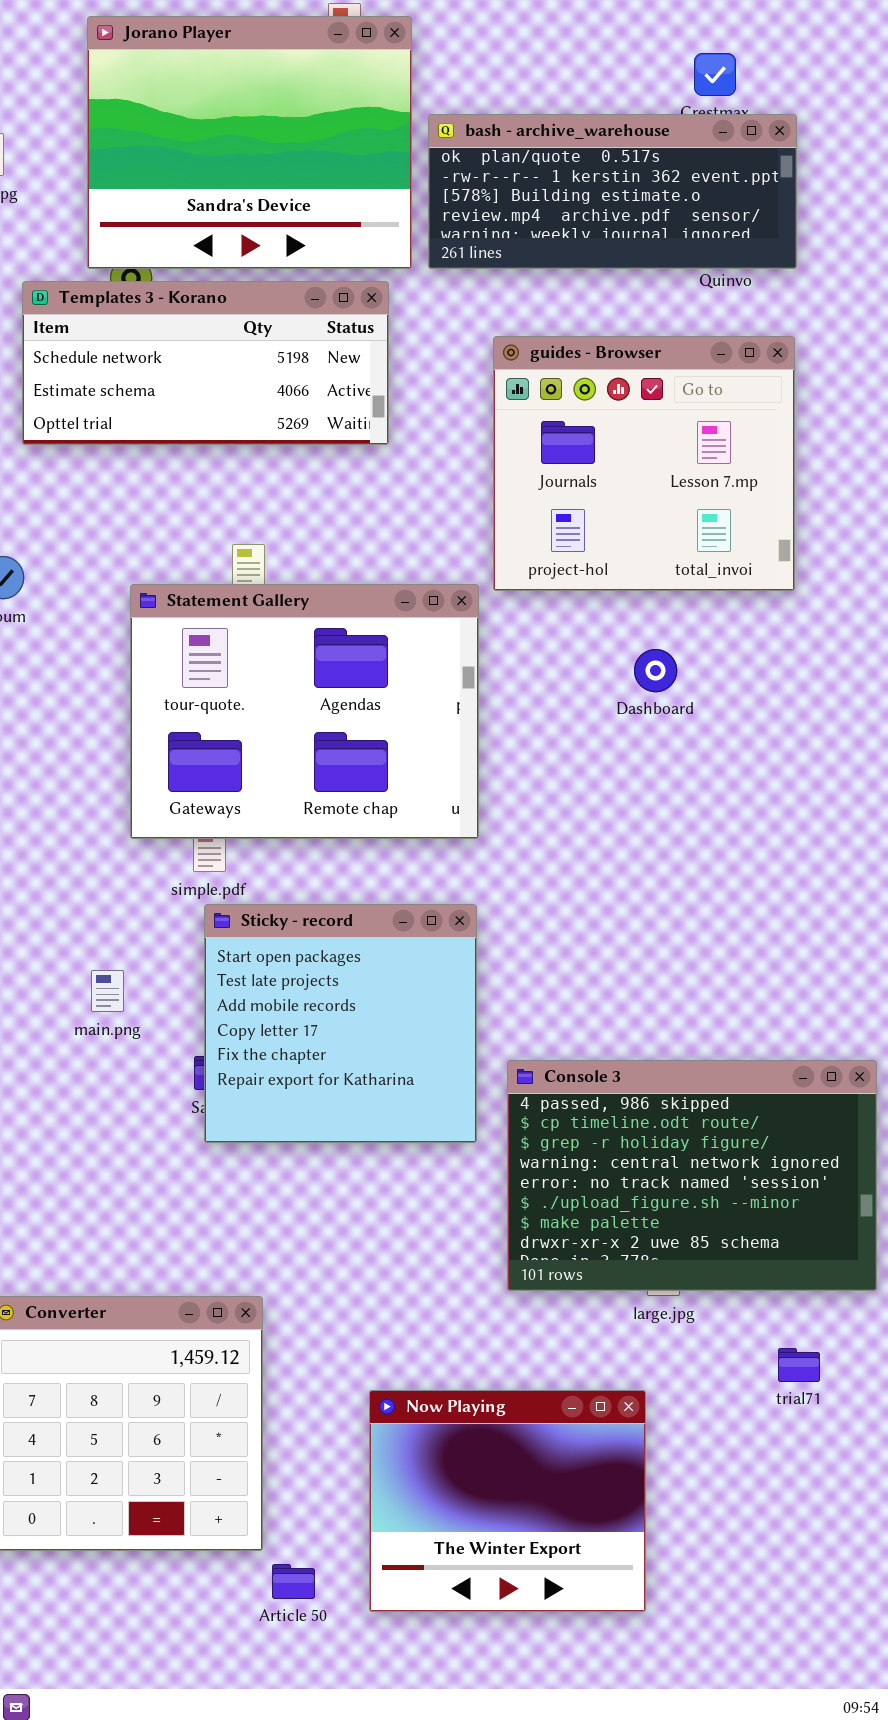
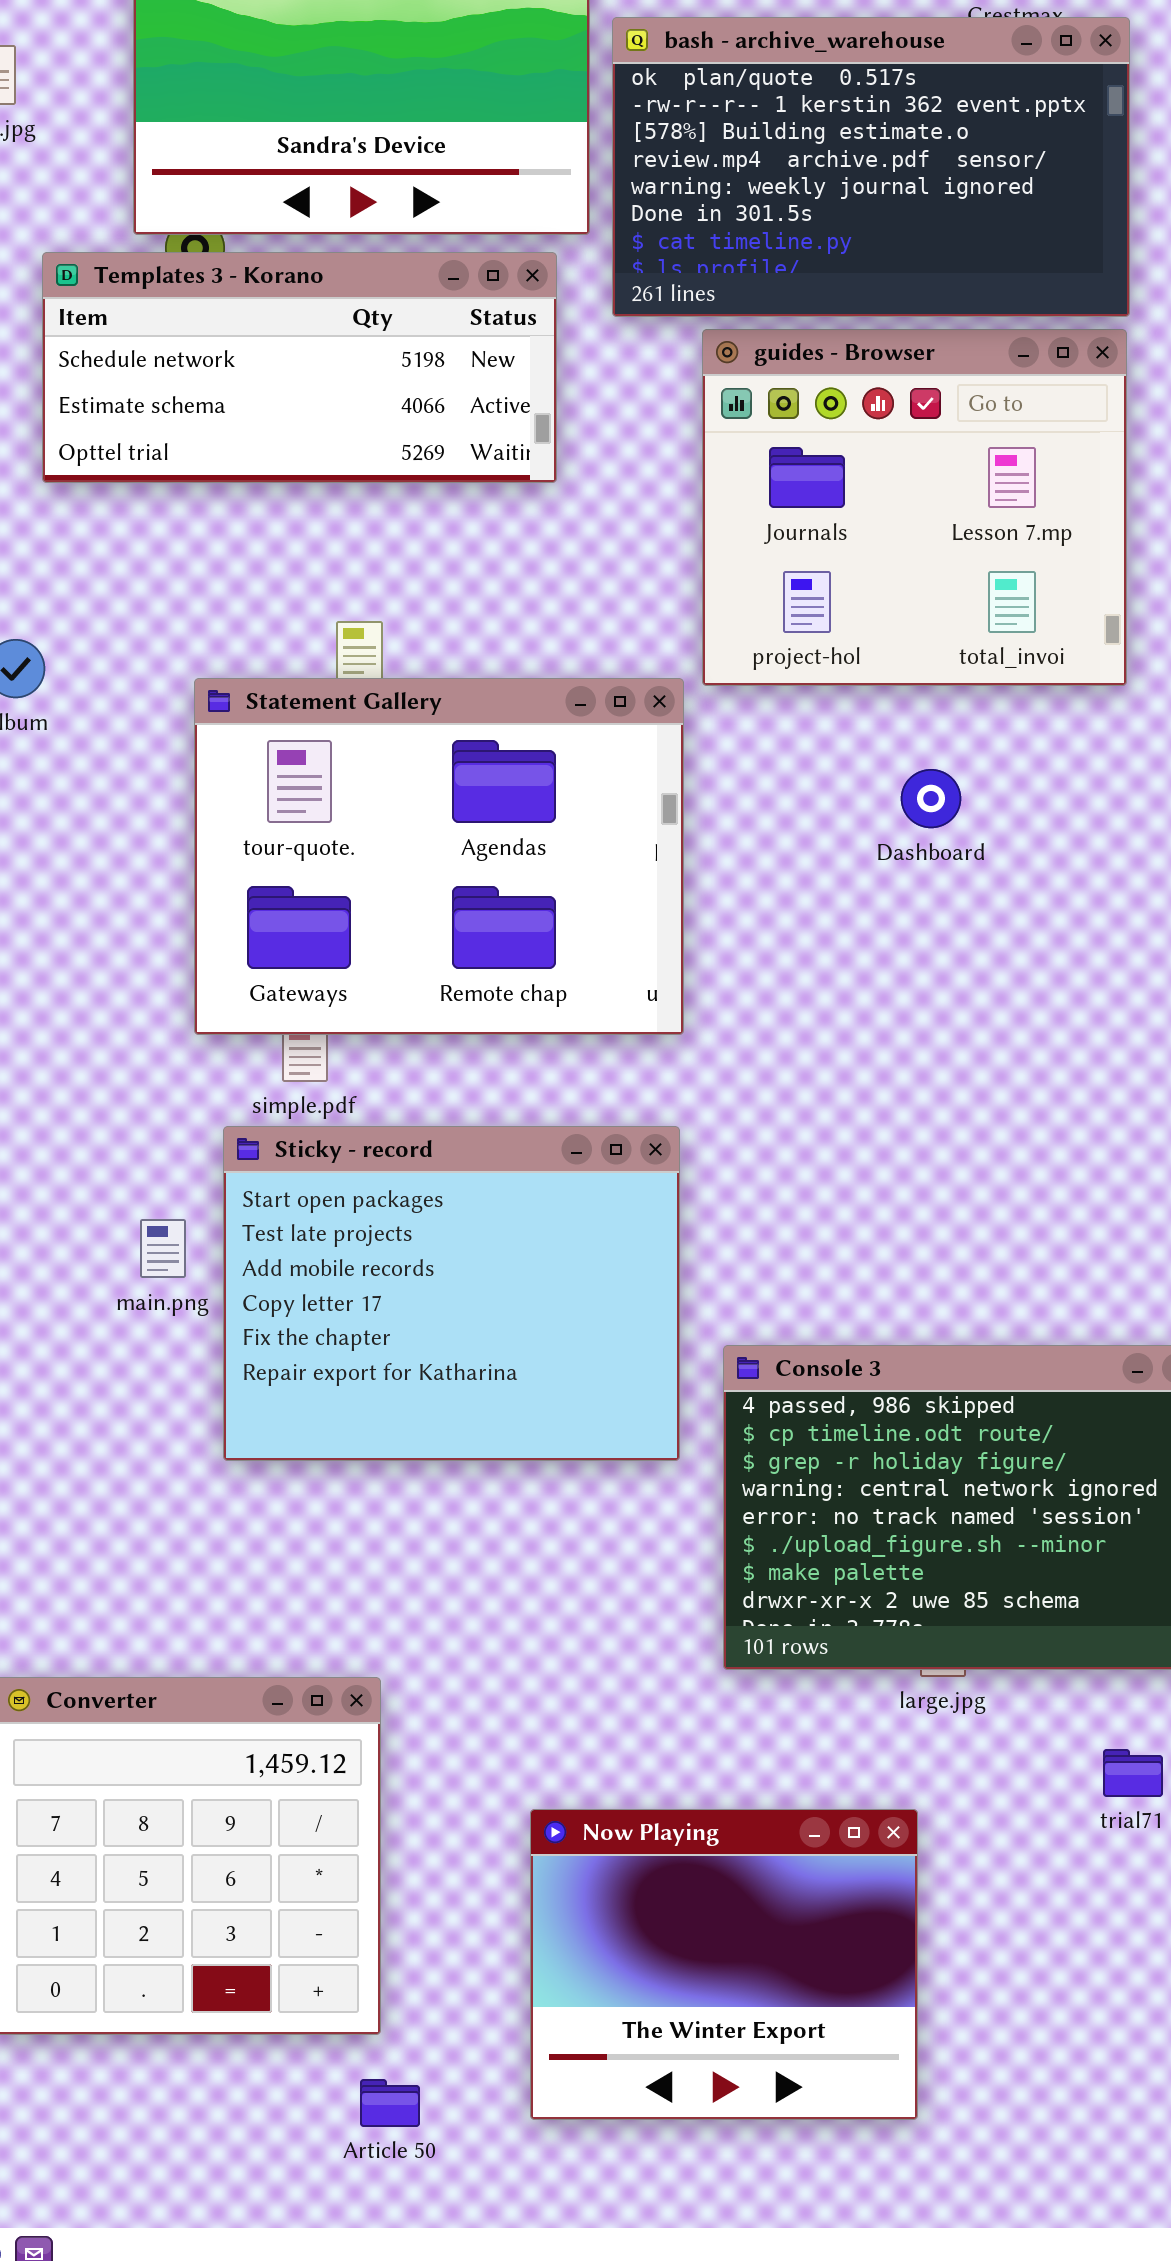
bash - archive_warehouse: [428,114,797,269] -> [612,17,1130,317], resized
Sticky - record: [204,904,477,1143] -> [223,1126,680,1461], resized
Article 50: [272,1564,315,1599] -> [360,2079,420,2127], moved

